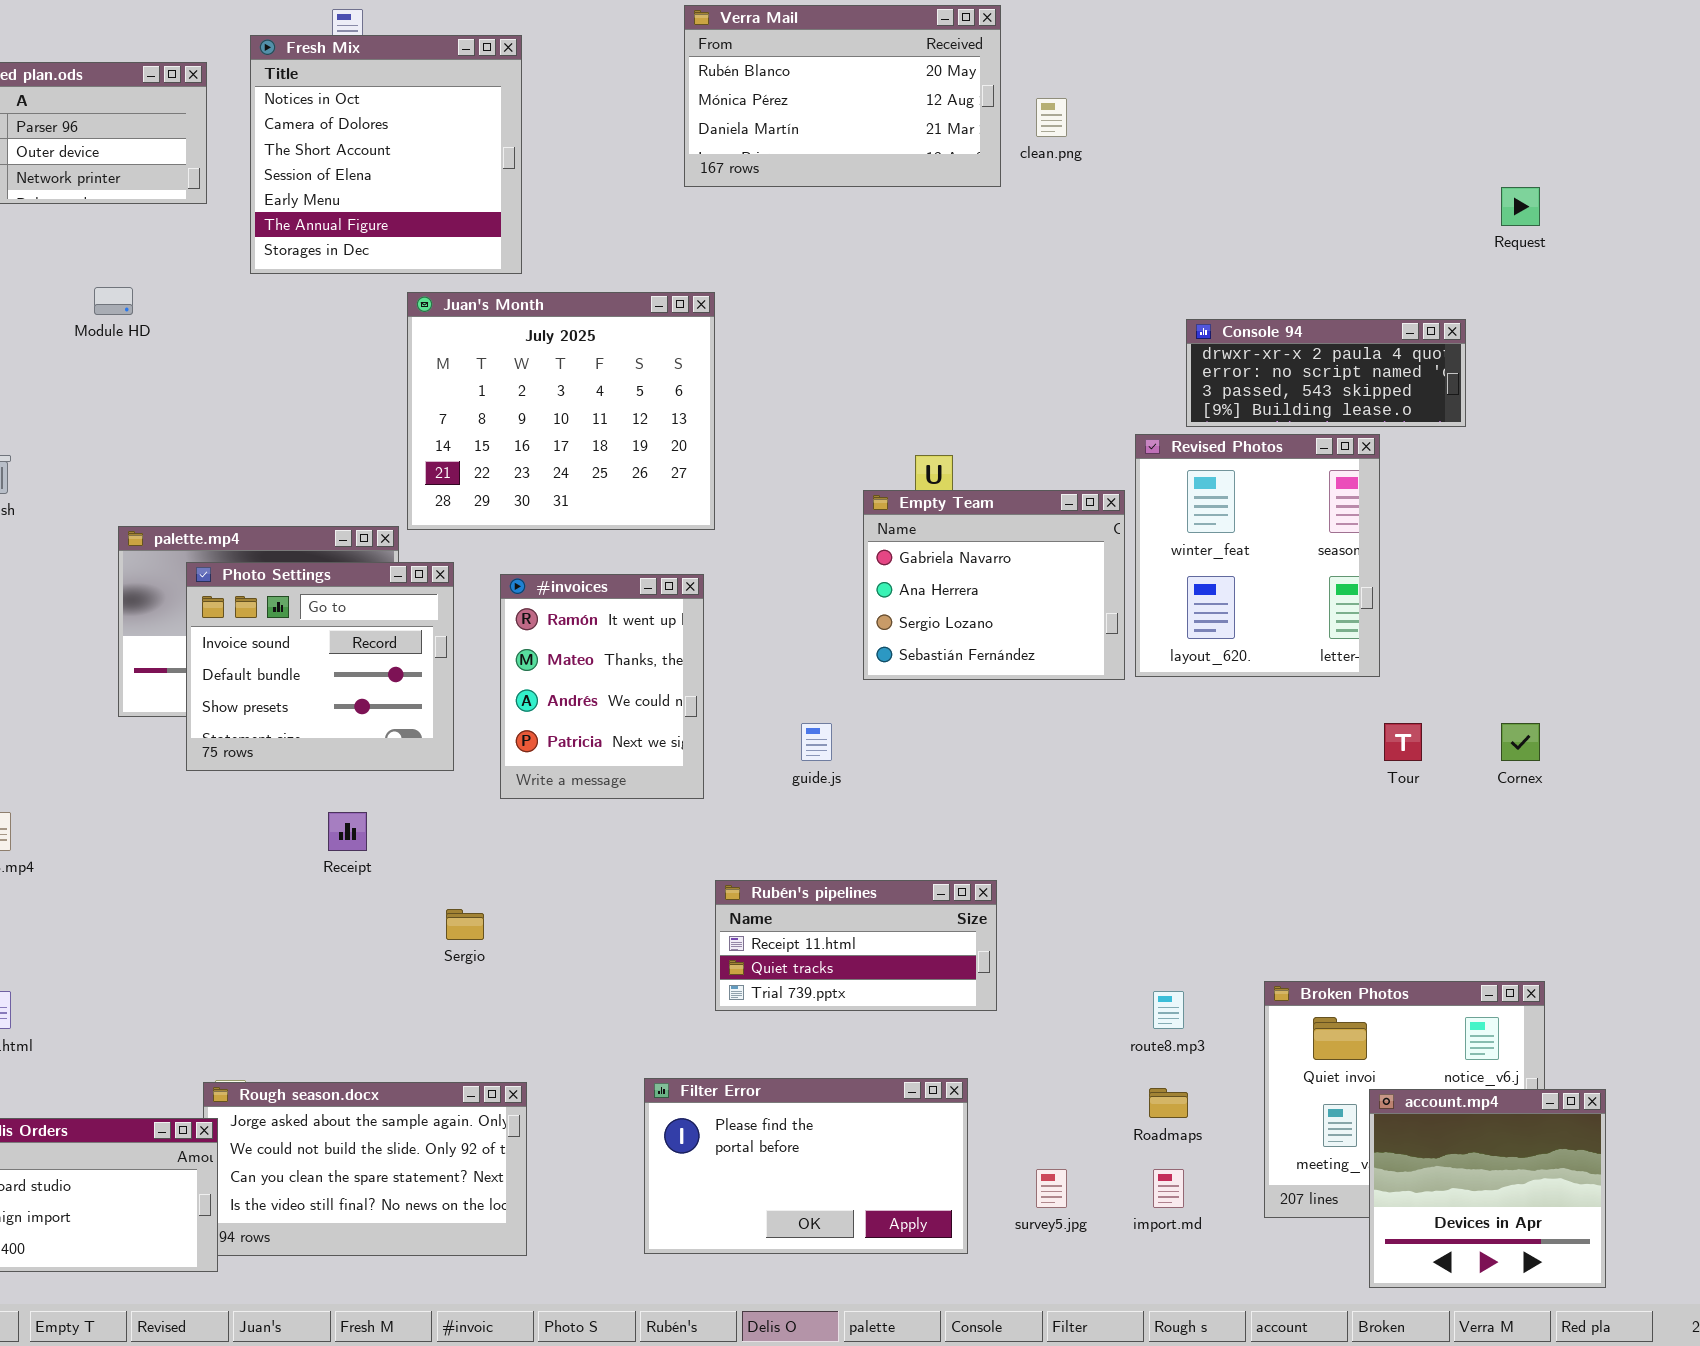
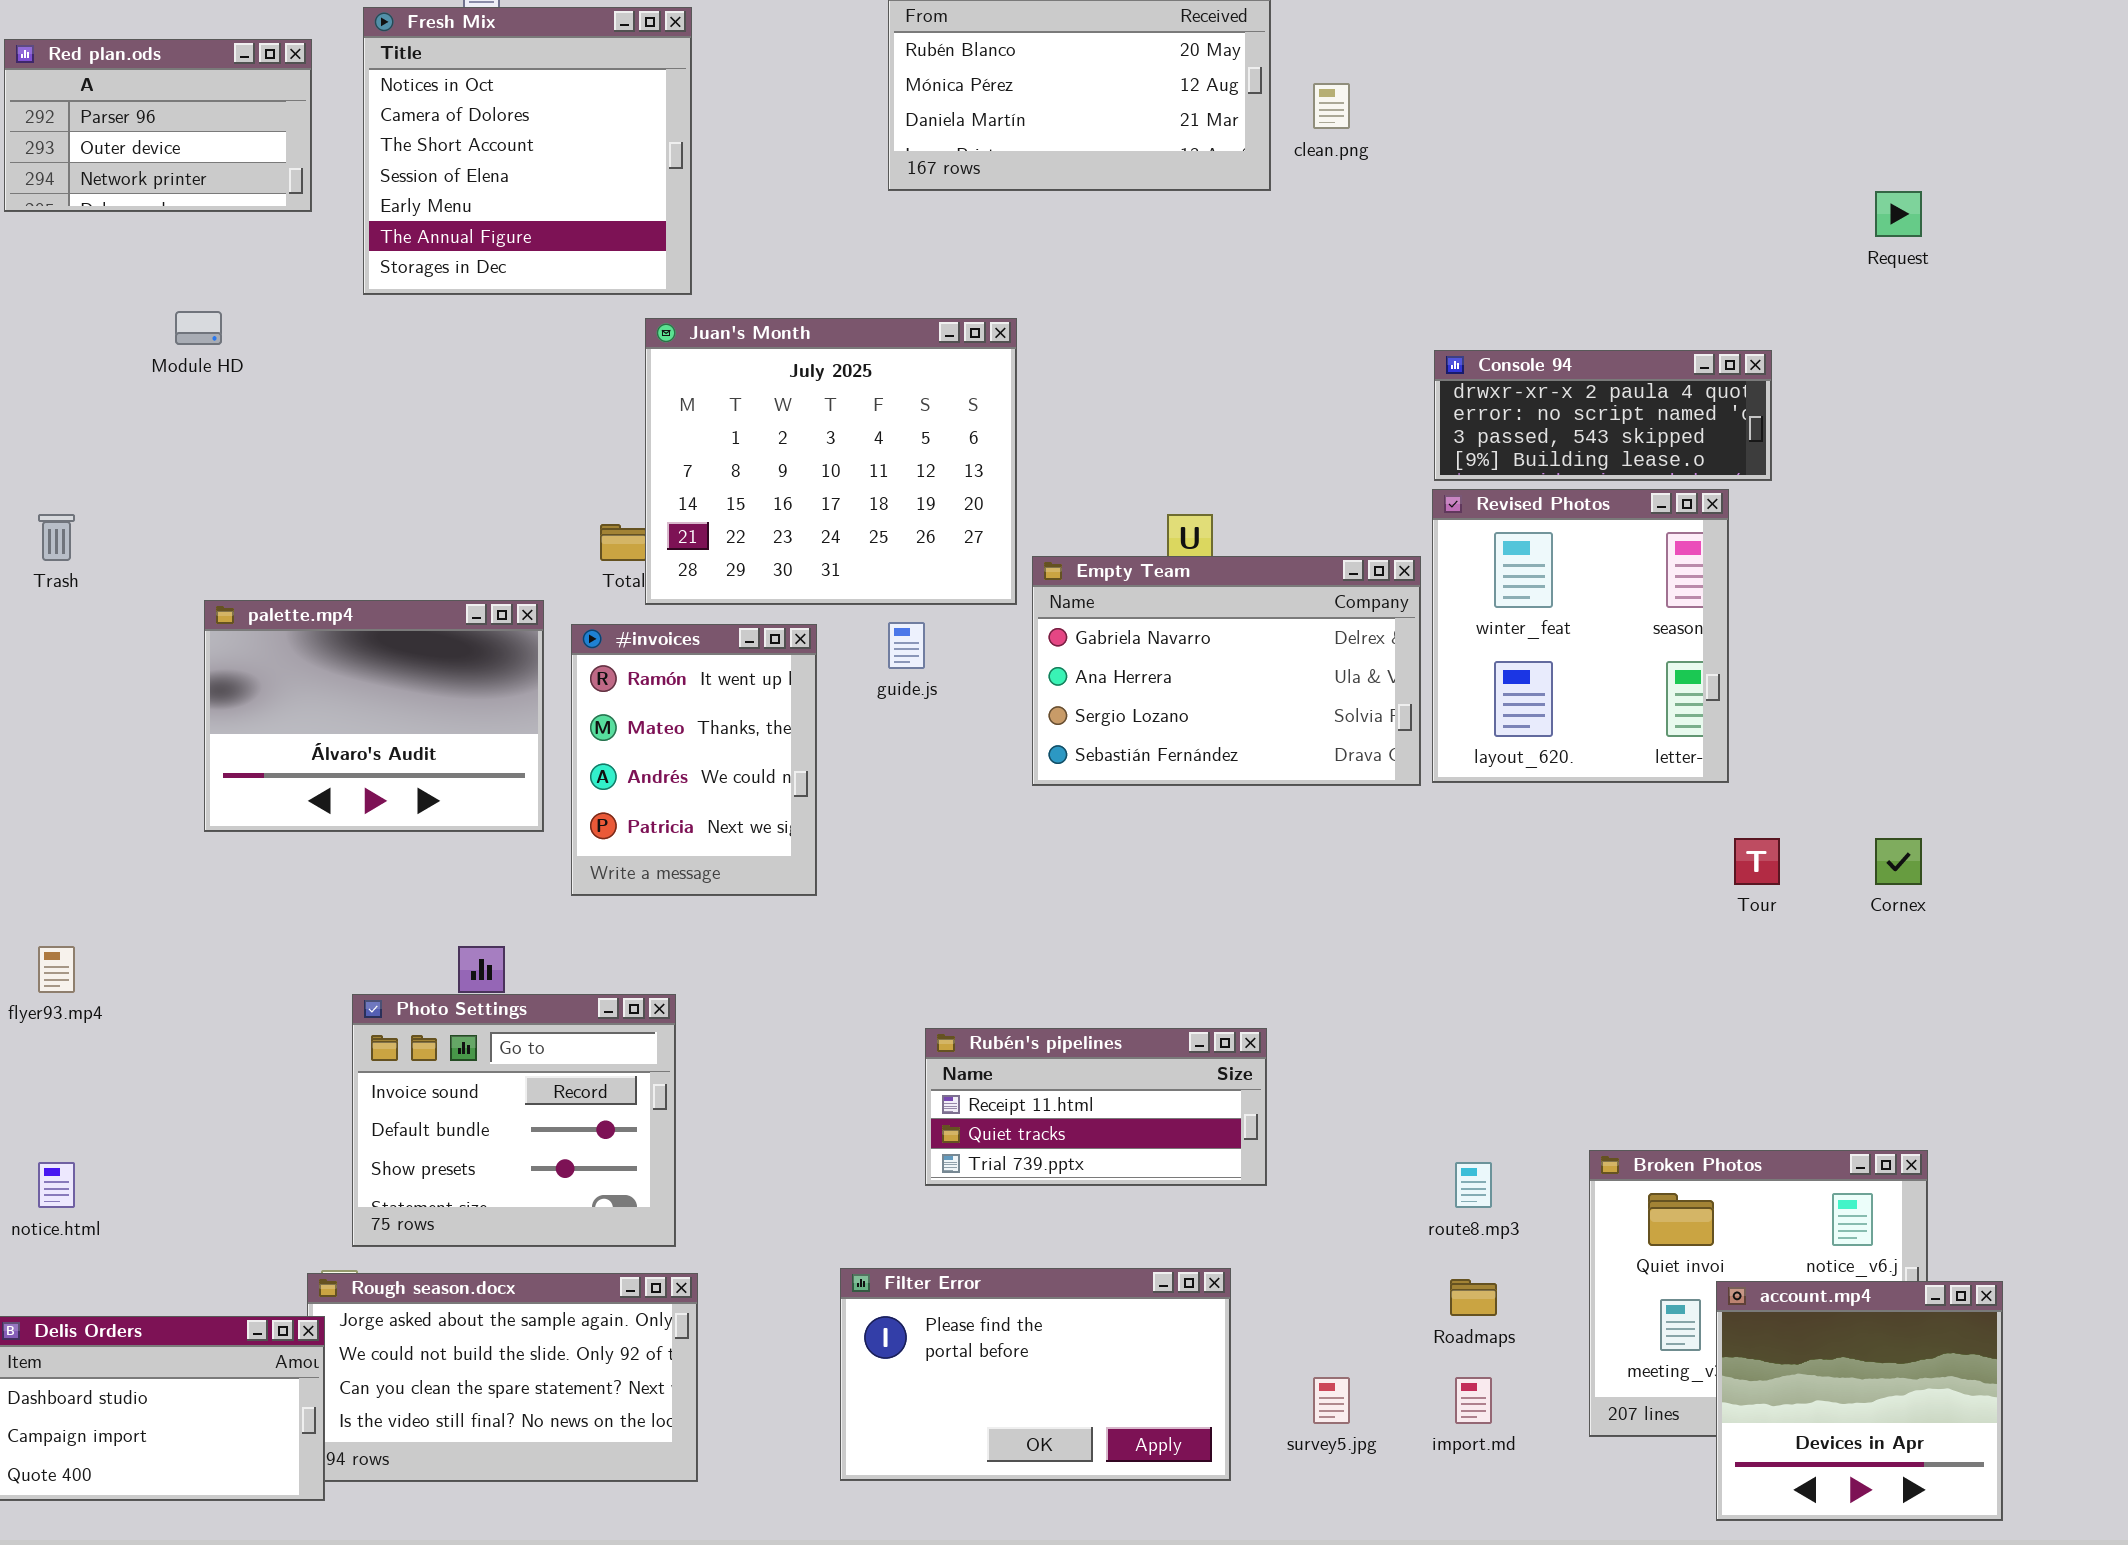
Juan's Month: [407,292,715,530] -> [645,318,1017,605], moved
Console 94: [1186,319,1466,427] -> [1434,350,1772,481], moved
Empty Team: [863,490,1125,680] -> [1032,556,1421,786], resized
Photo Settings: [186,562,454,771] -> [352,994,676,1247], moved
#invoices: [500,574,704,799] -> [571,624,817,896], moved
guide.js: [801,723,832,761] -> [888,622,925,669], moved

